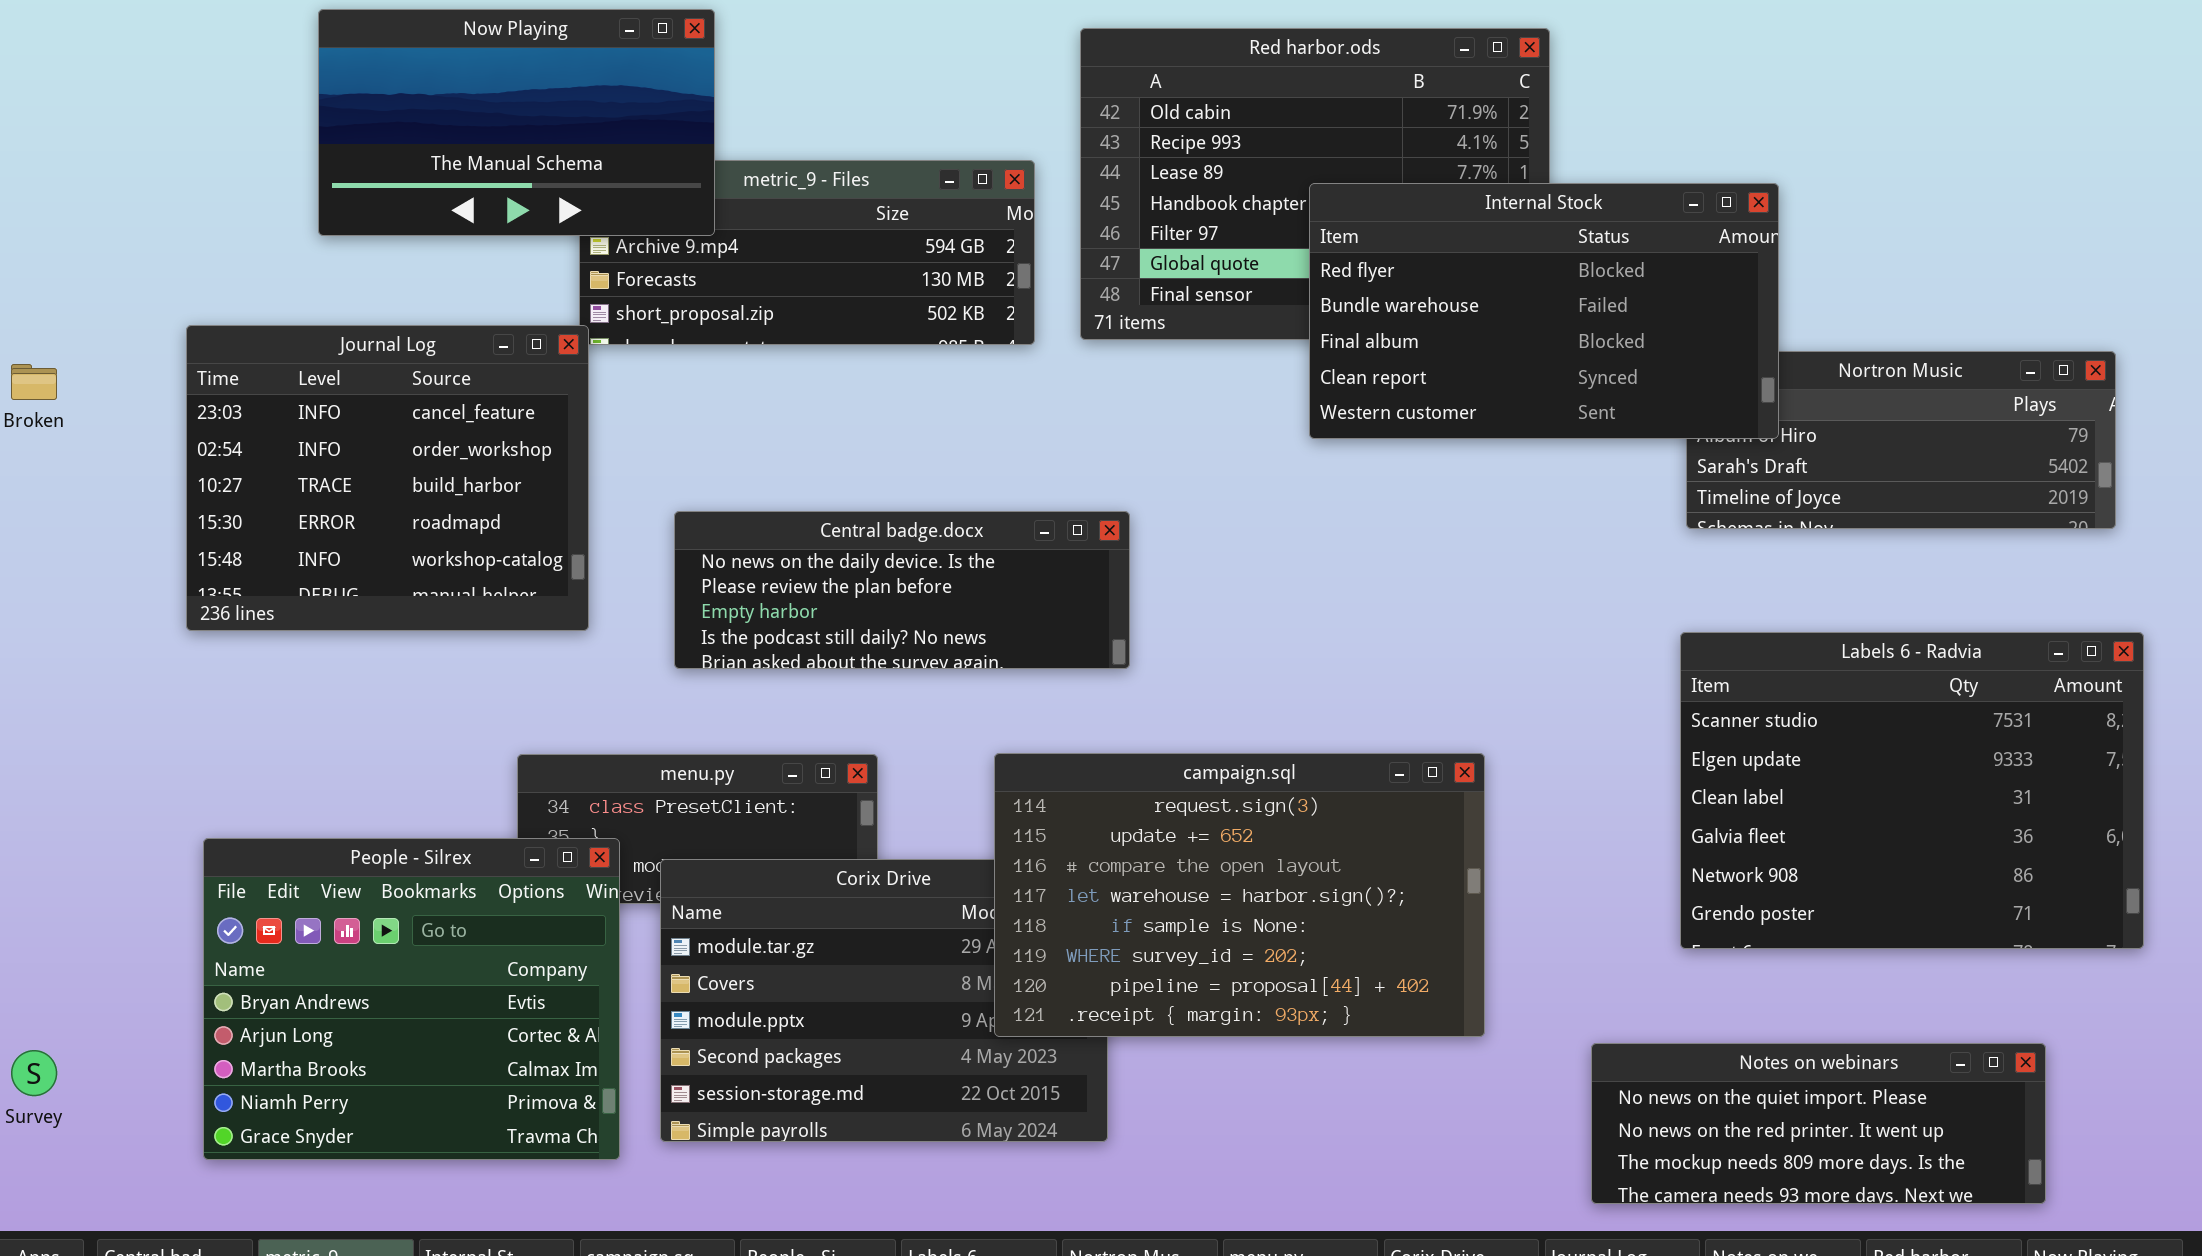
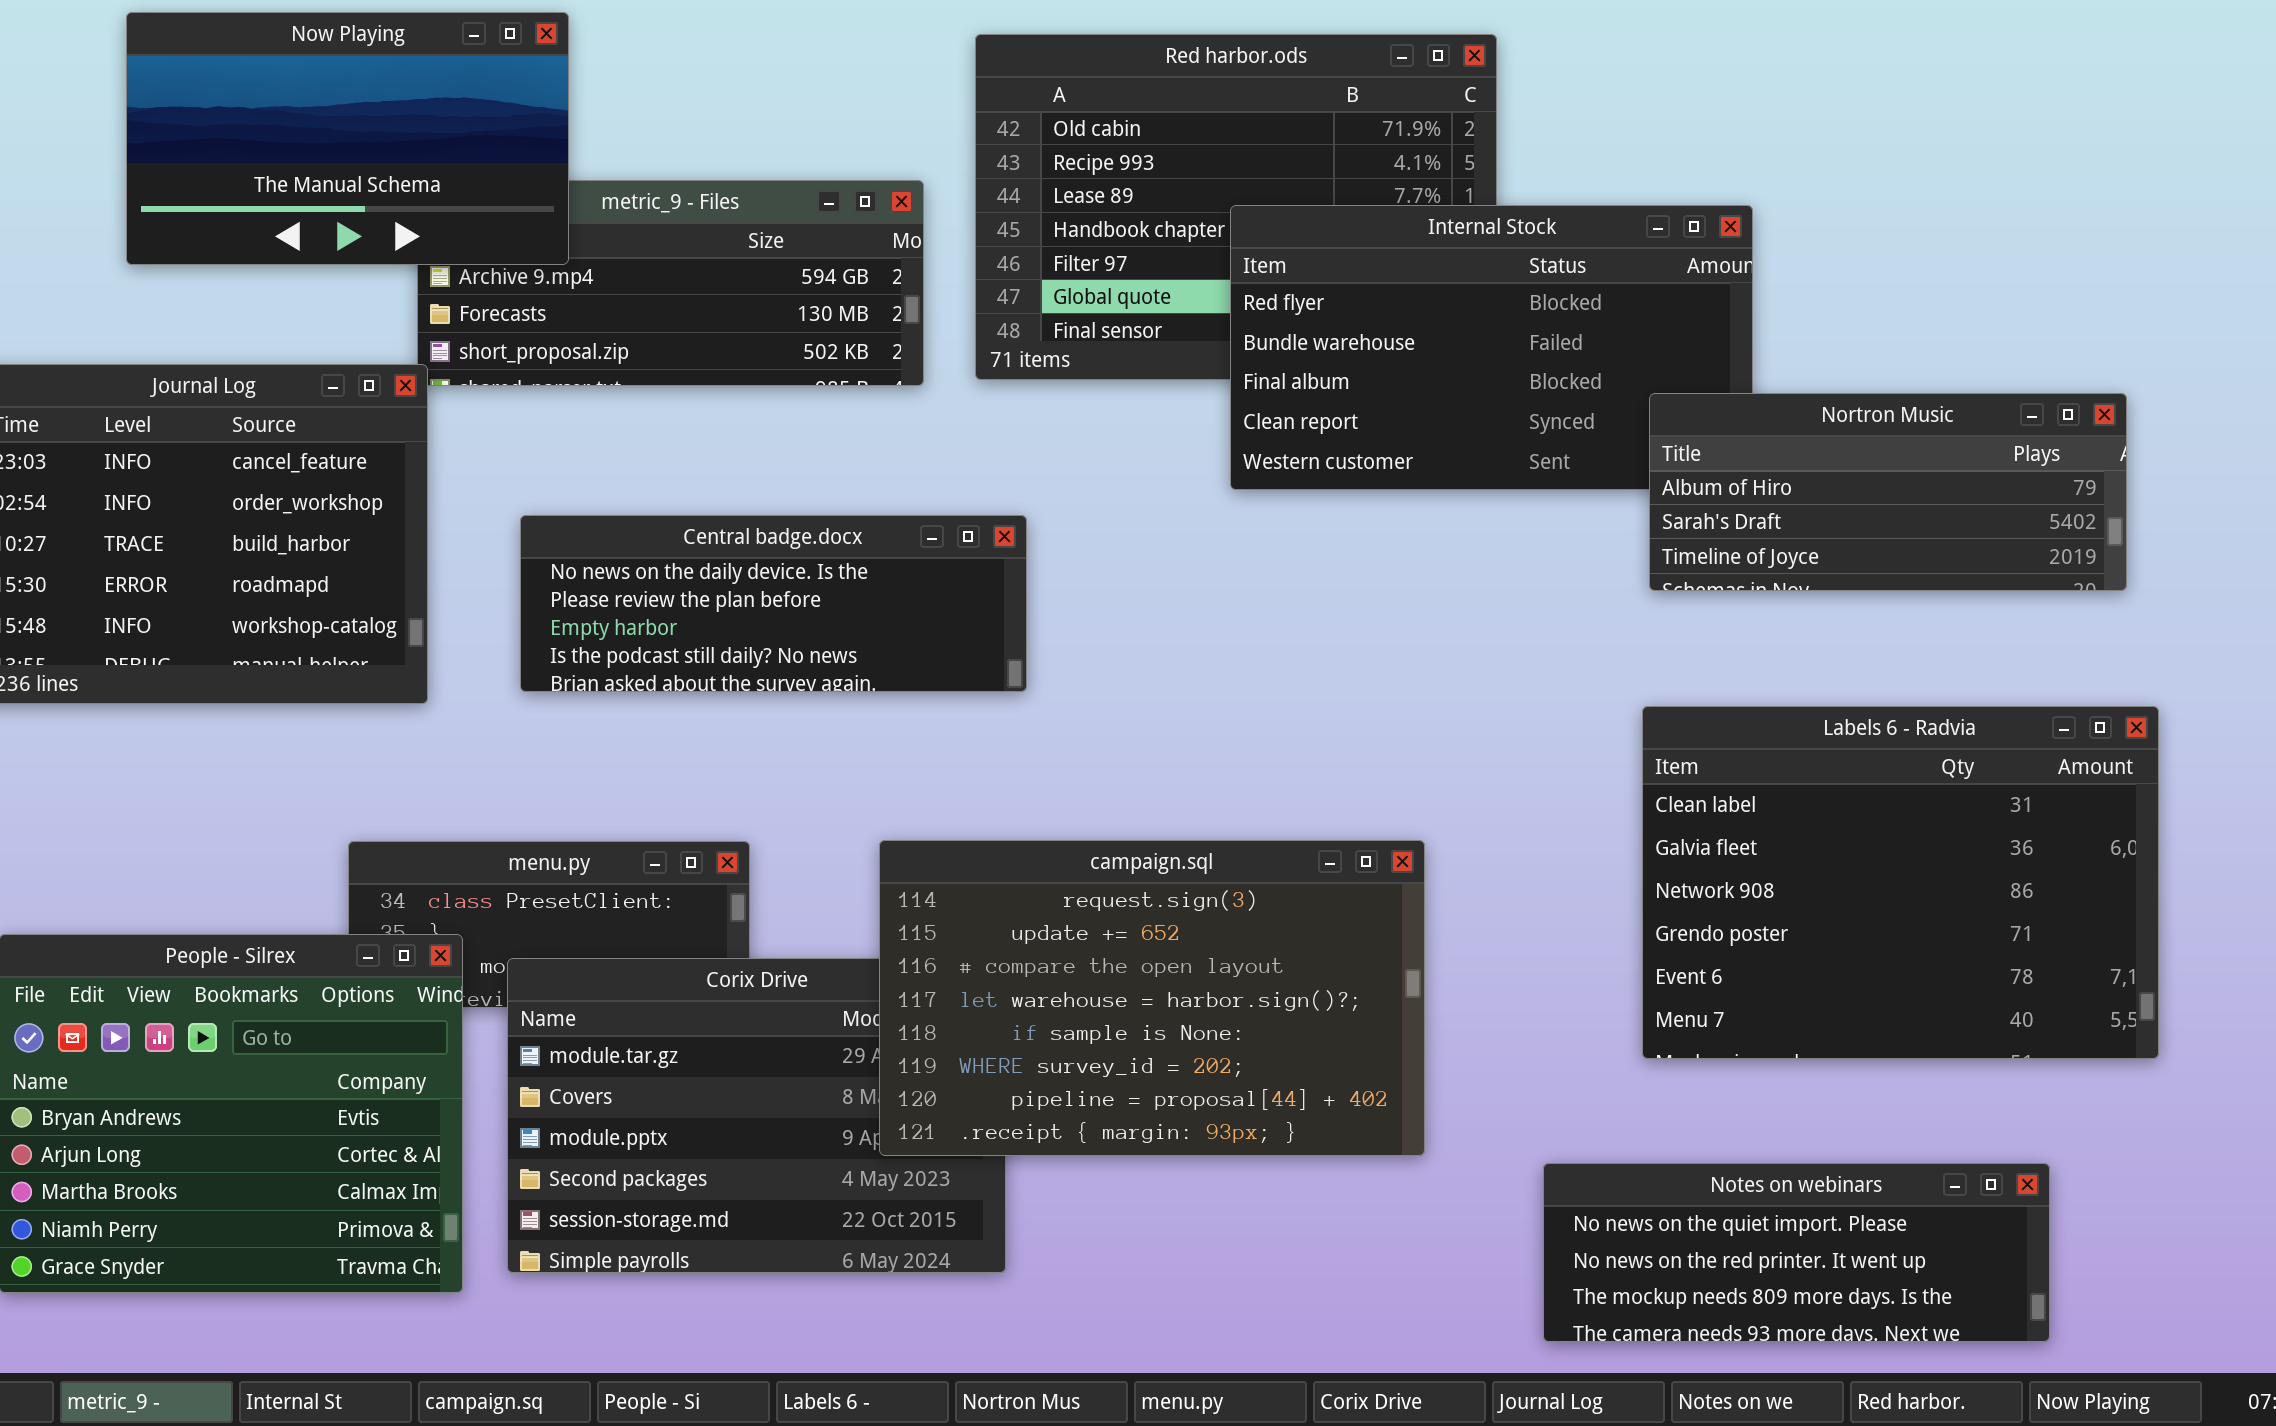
Nortron Music: [1686,351,2116,529] -> [1649,393,2127,591], raised
Central badge.docx: [674,511,1130,669] -> [520,515,1027,692], moved
Labels 6 - Radvia: [1680,632,2144,949] -> [1642,706,2159,1059], scrolled down 2 rows

